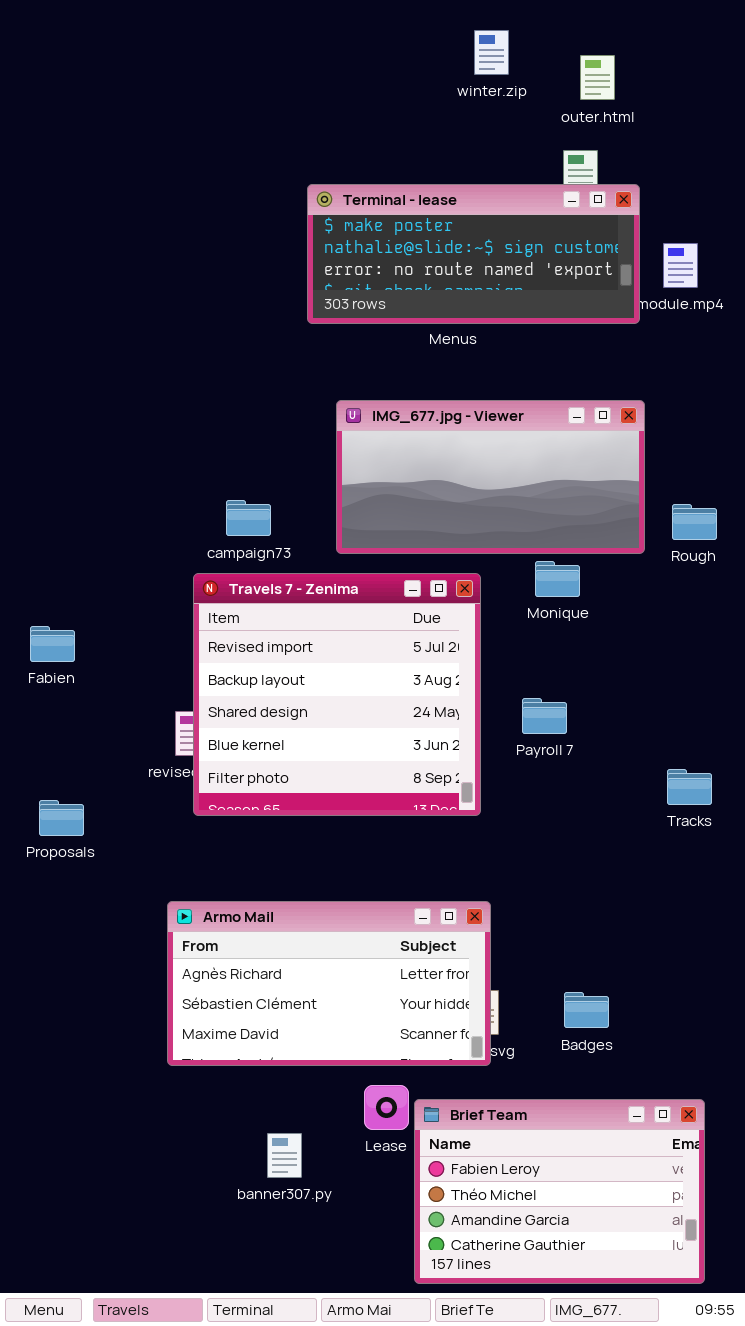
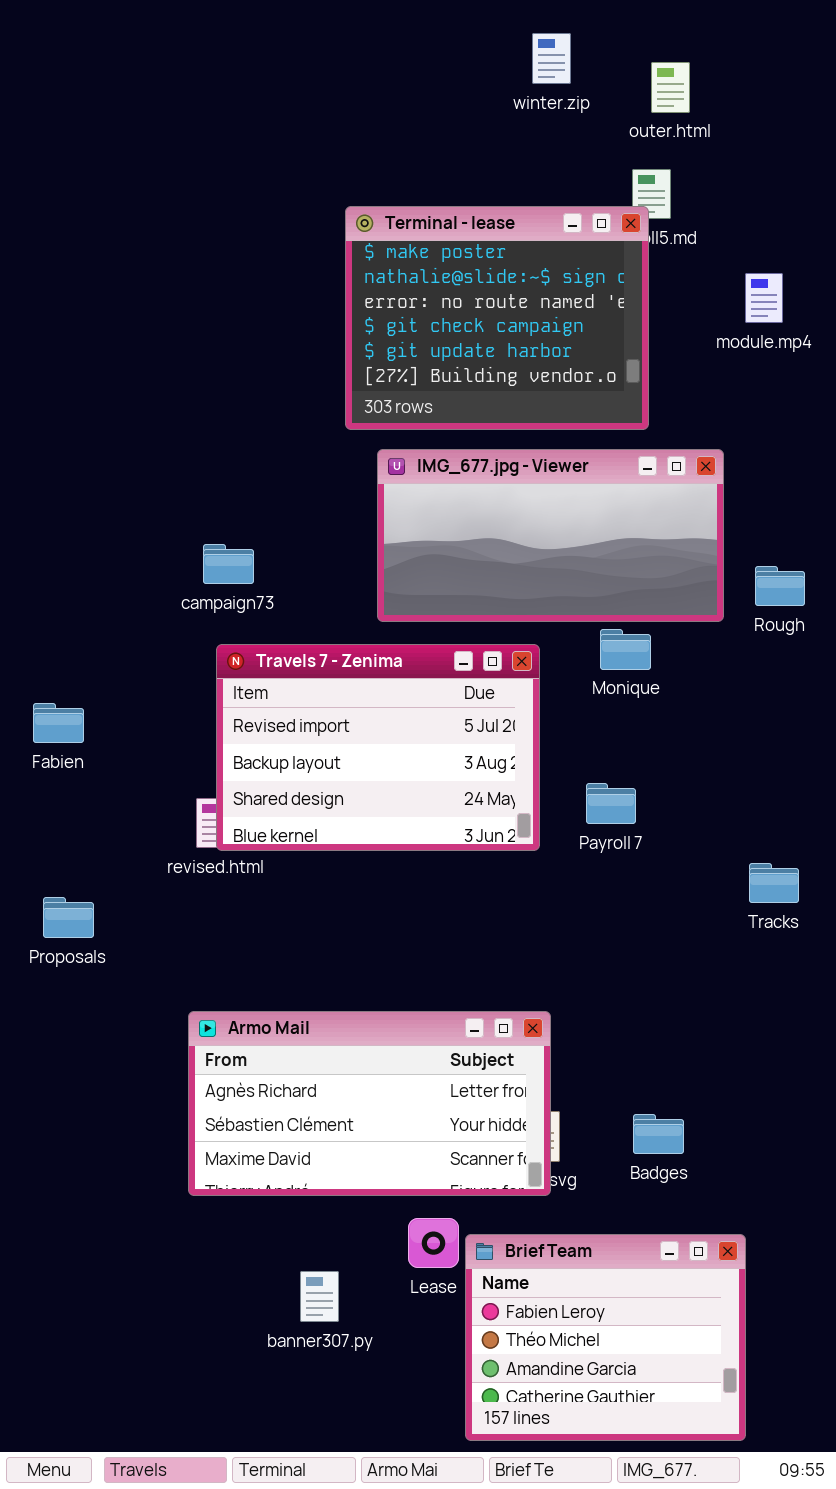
Terminal - lease: [307,184,640,324] -> [345,206,649,430], resized
campaign73: [226,500,271,536] -> [203,544,254,584], moved
Travels 7 - Zenima: [193,573,481,816] -> [216,644,540,851], resized
Brief Team: [414,1099,705,1284] -> [465,1234,746,1441], resized

